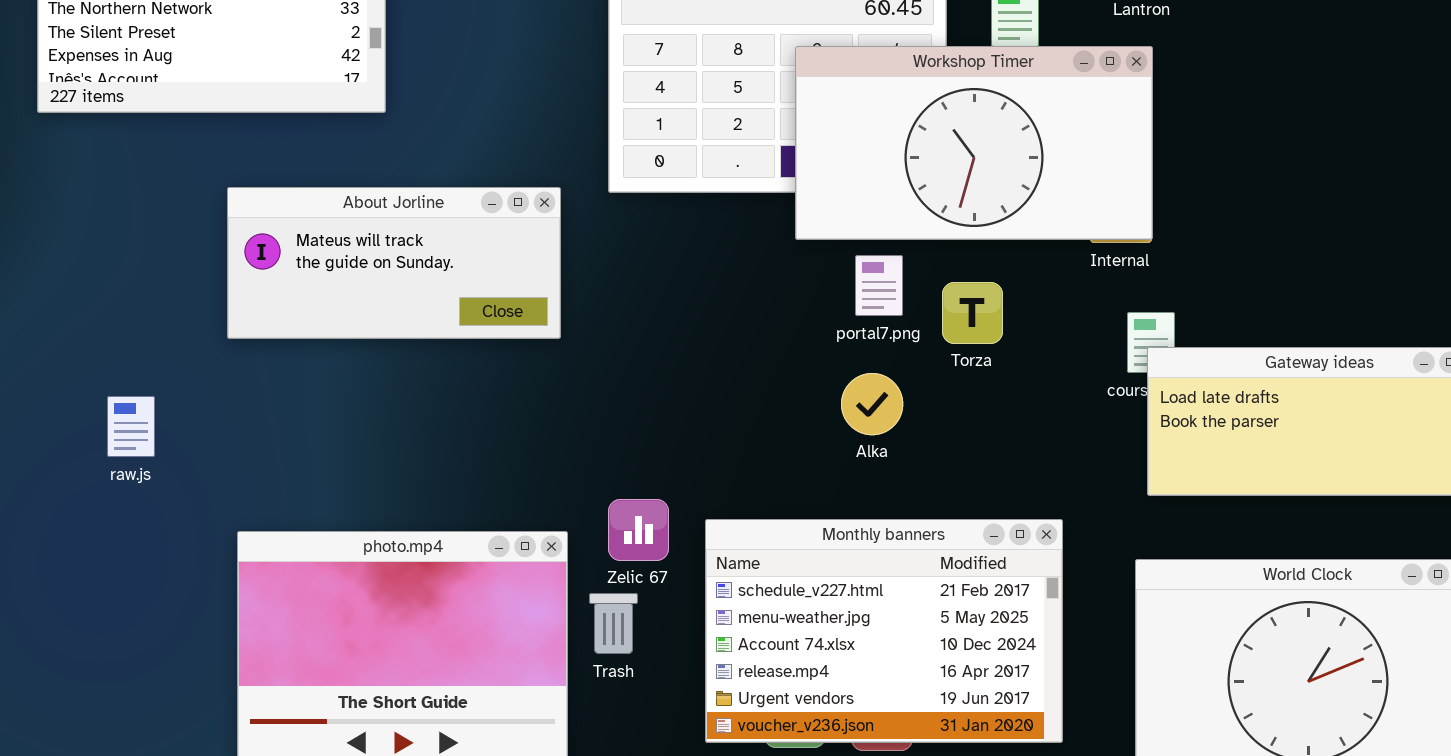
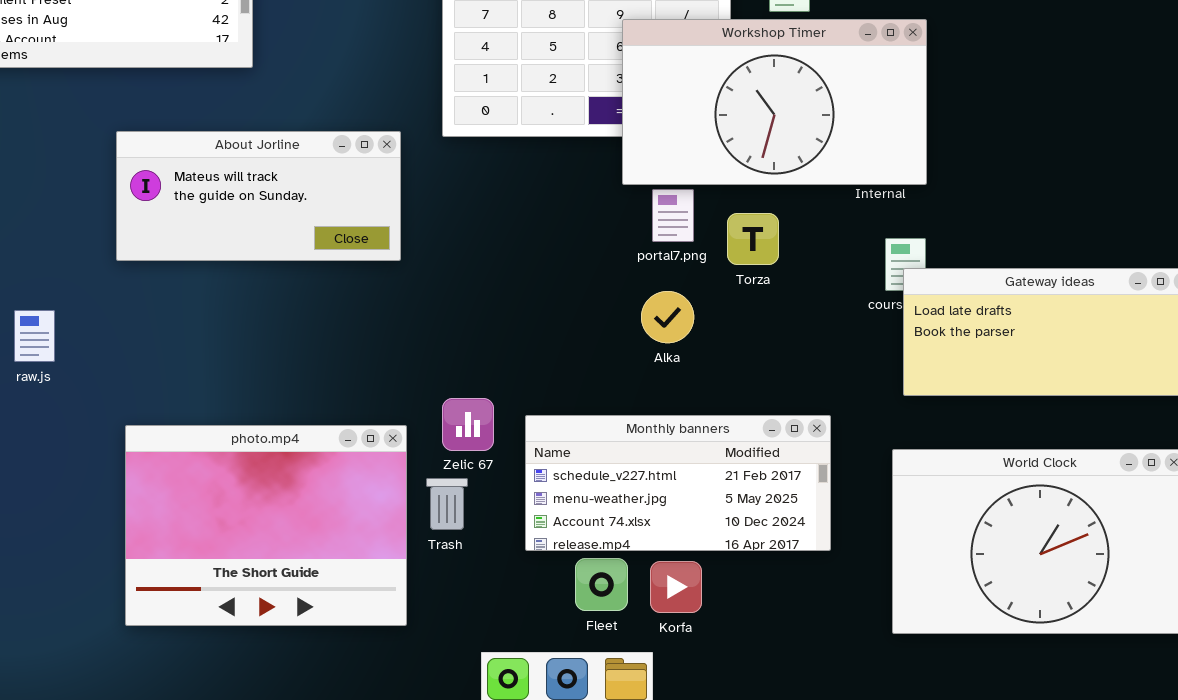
Workshop Timer: [795,46,1153,240] -> [622,19,927,185], moved
Monthly banners: [705,519,1063,743] -> [525,415,831,551], resized

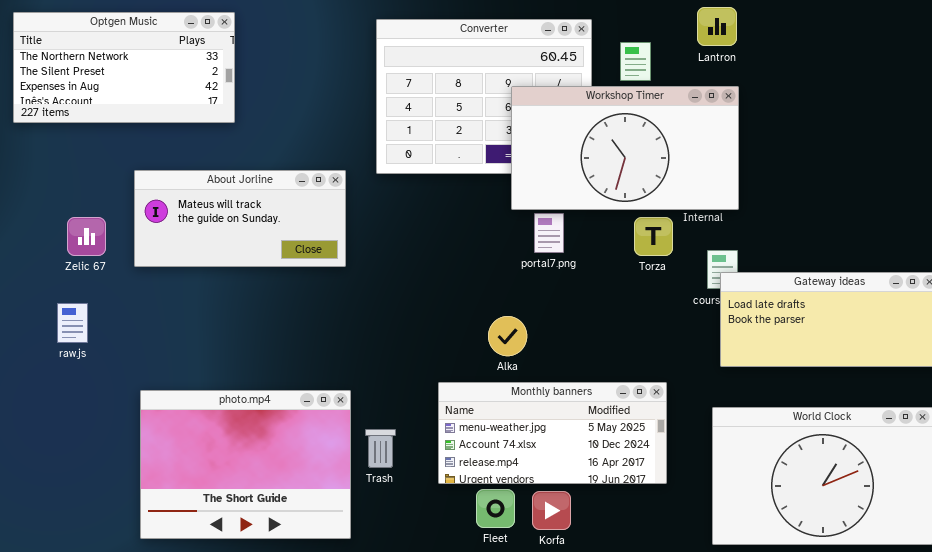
Torza: [727,213,779,265] -> [634,217,673,256], moved
Alka: [641,291,694,343] -> [488,316,527,356], moved
Zelic 67: [442,398,494,451] -> [67,217,106,256], moved
Monthly banners: [525,415,831,551] -> [438,382,667,484], scrolled down 1 row

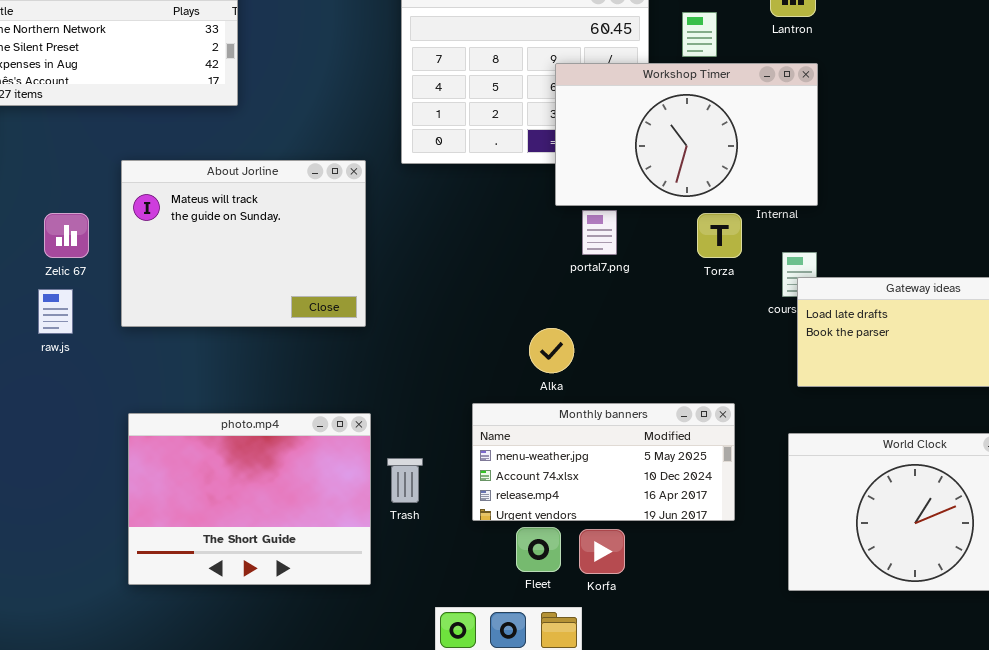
About Jorline: [134,170,346,267] -> [121,160,366,327], resized
raw.js: [57,303,88,343] -> [38,289,73,334], moved

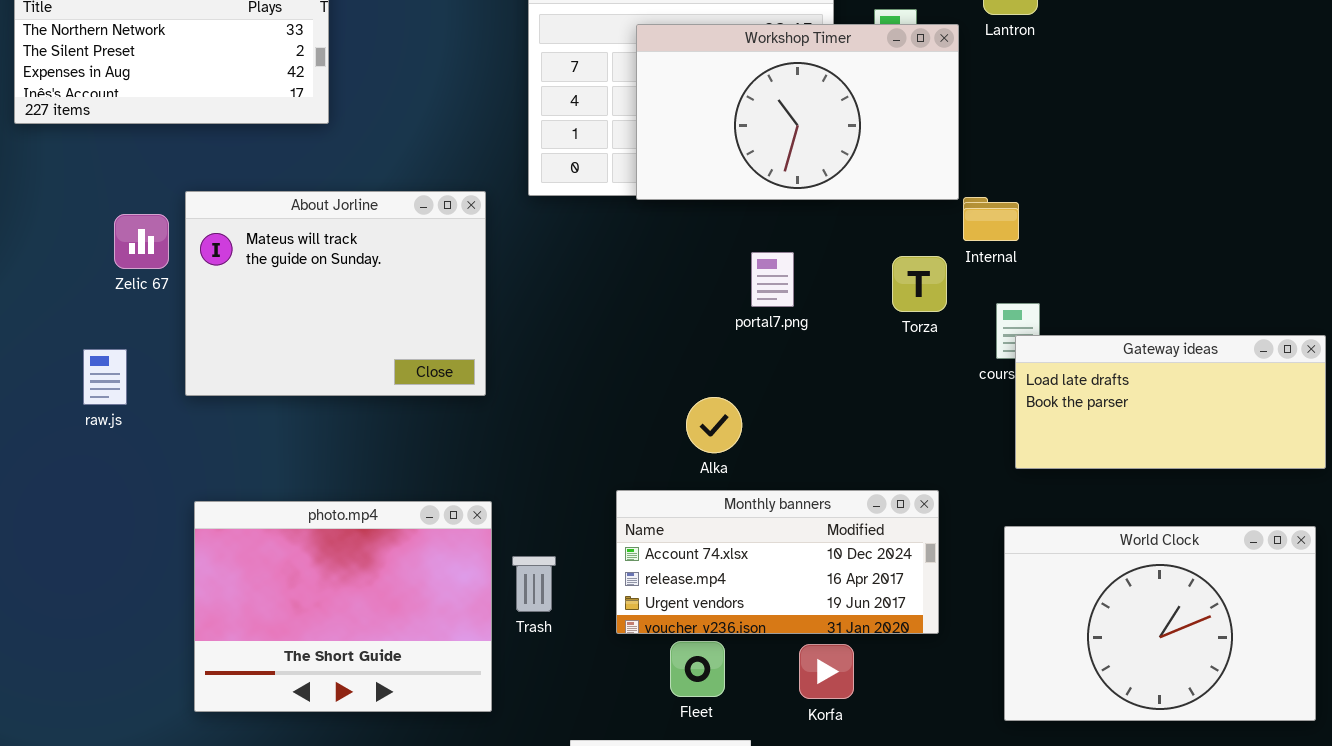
Workshop Timer: [555,63,818,206] -> [636,24,959,200], moved
Zelic 67: [44,213,89,258] -> [114,214,169,269], moved
Monthly banners: [472,403,735,521] -> [616,490,939,634], scrolled down 1 row
Korfa: [579,529,625,574] -> [799,644,854,699], moved

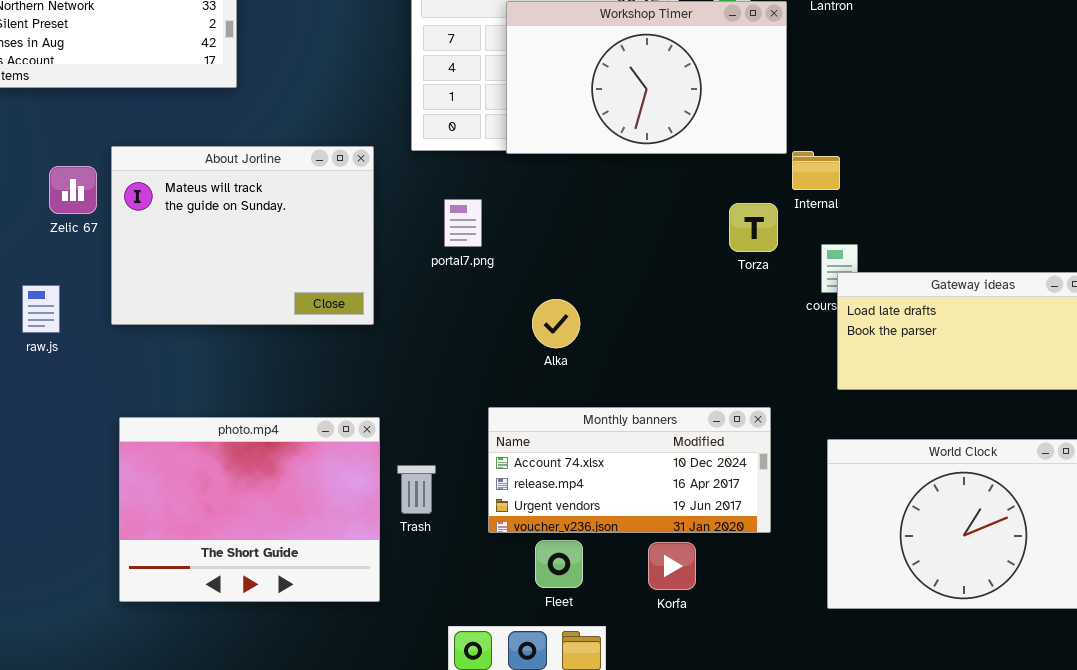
portal7.png: [751,252,794,307] -> [444,199,482,247], moved
Alka: [686,397,742,453] -> [532,299,580,348], moved

